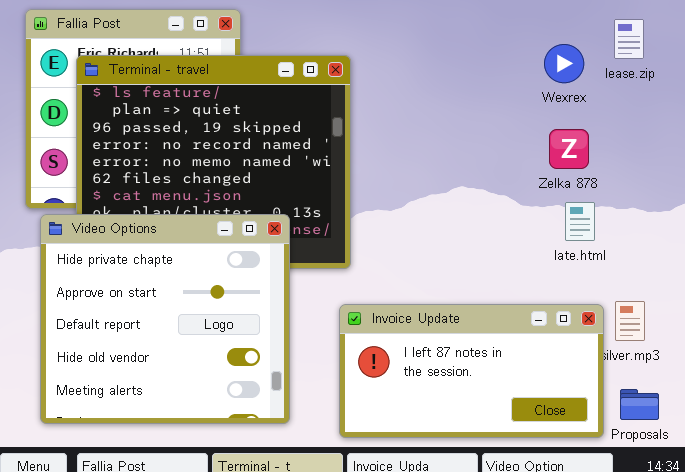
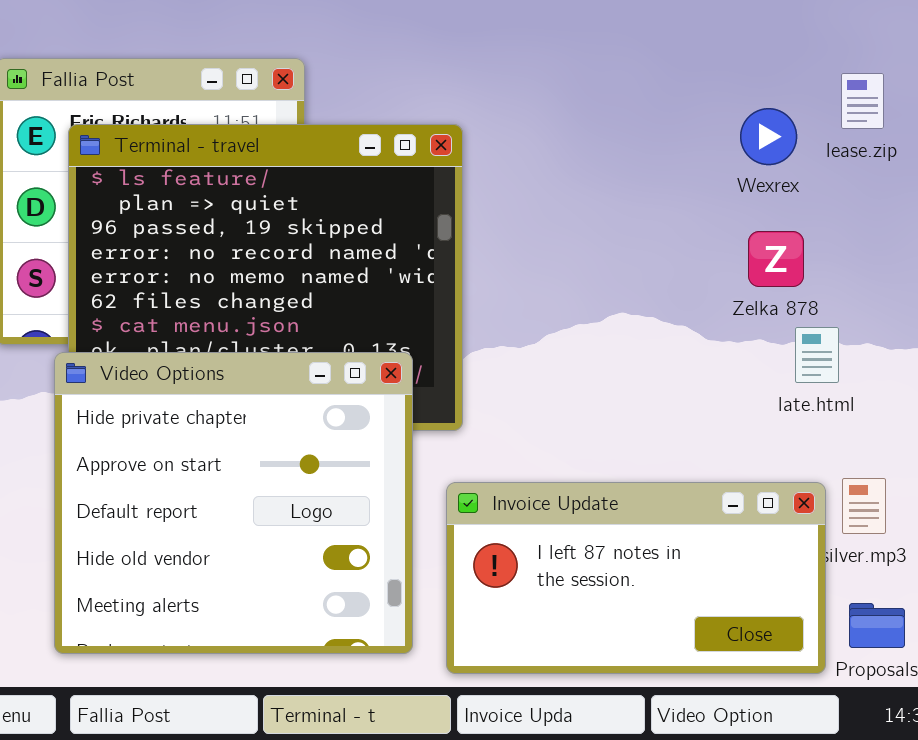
late.html: [565,202,595,241] -> [795,327,839,383], moved
Video Options: [40,214,290,424] -> [54,352,413,654], moved

